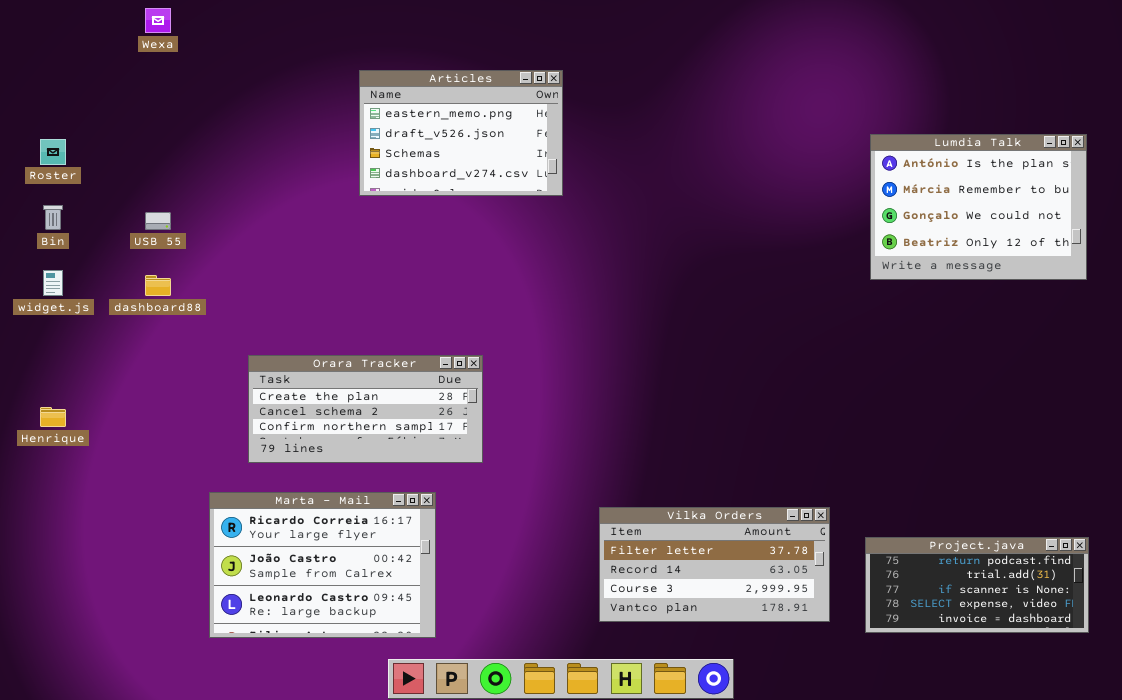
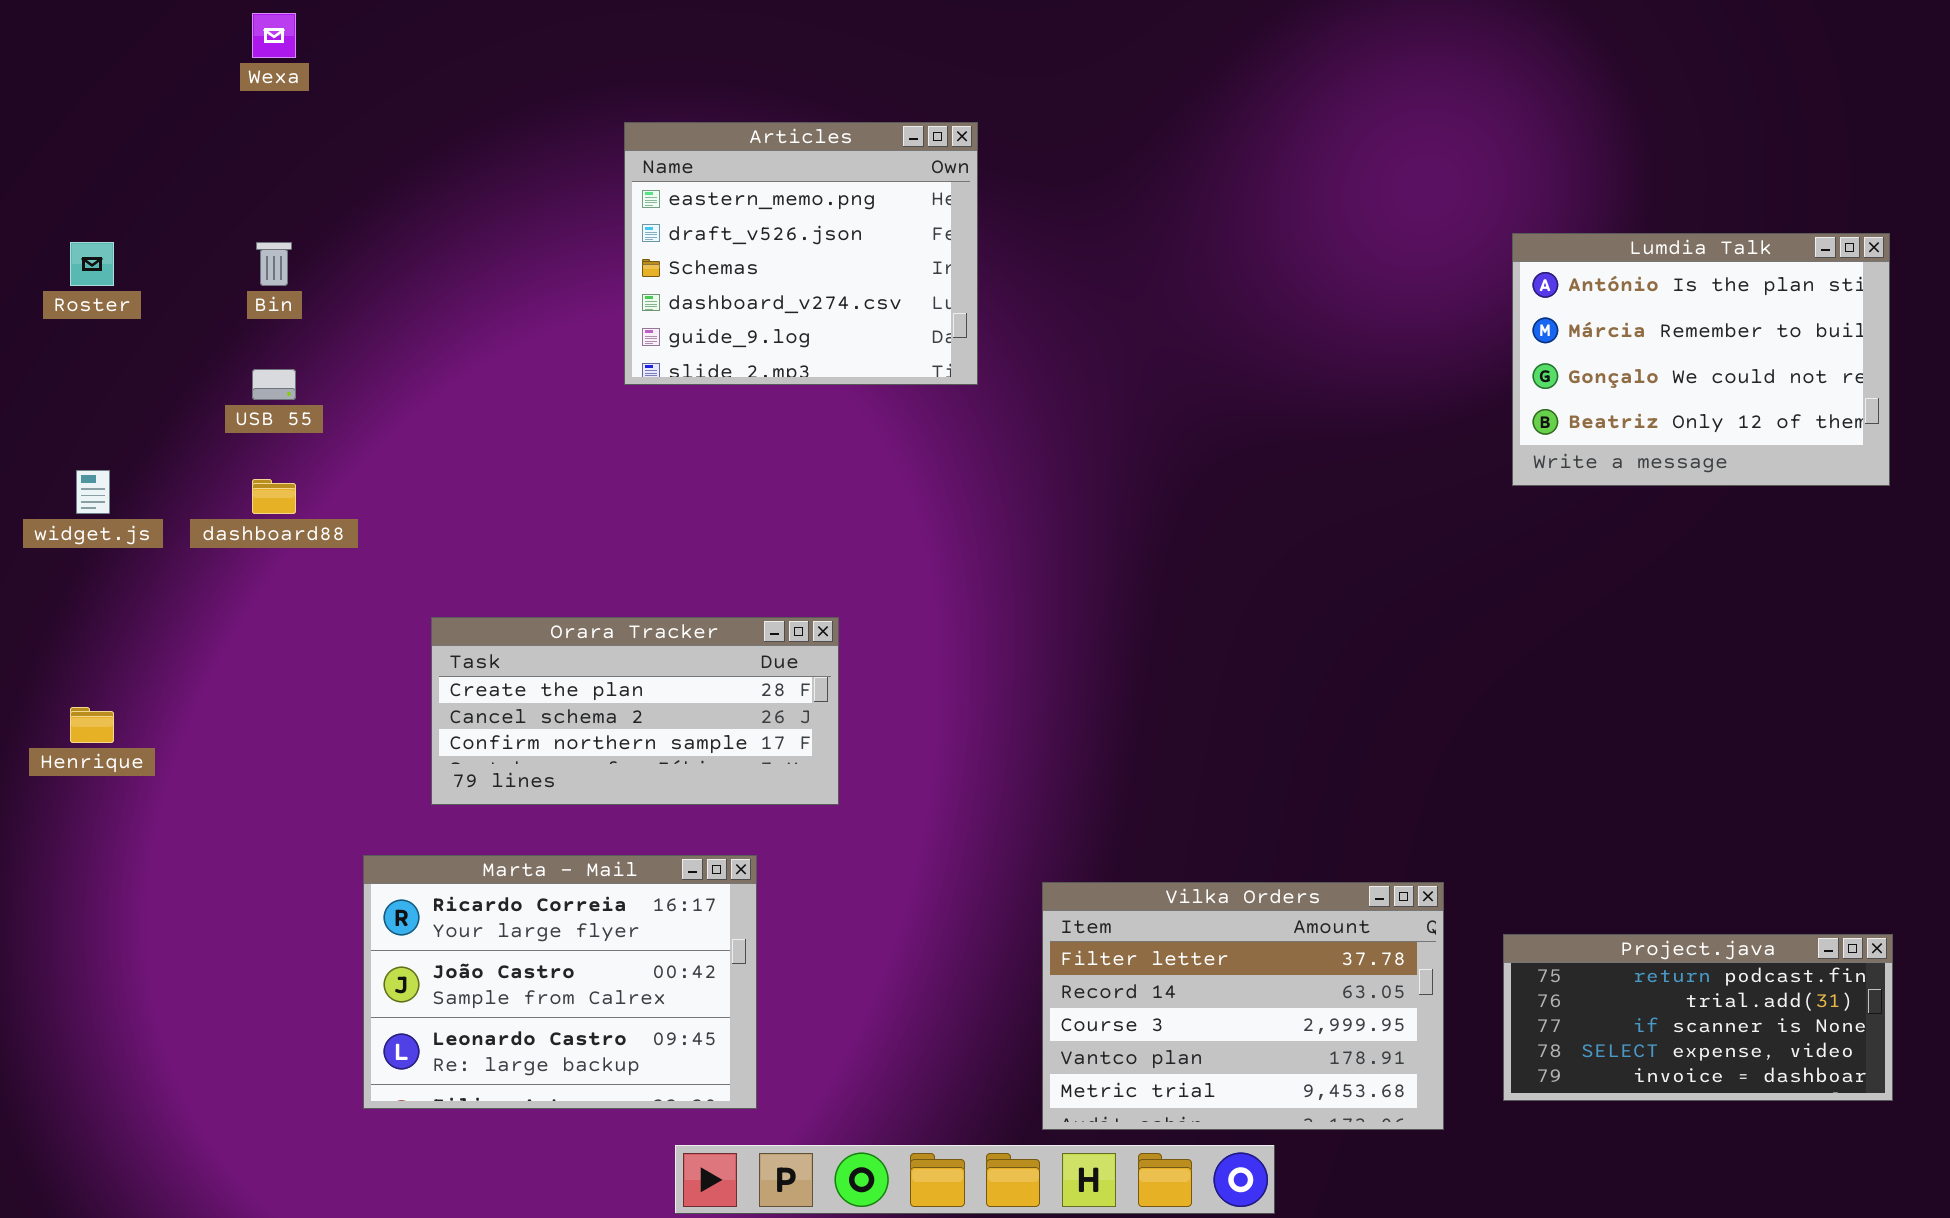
Articles: [359,70,563,196] -> [624,122,978,385], resized
Bin: [43,205,63,230] -> [256,242,292,286], moved
Vilka Orders: [599,507,830,622] -> [1042,882,1444,1130], resized

